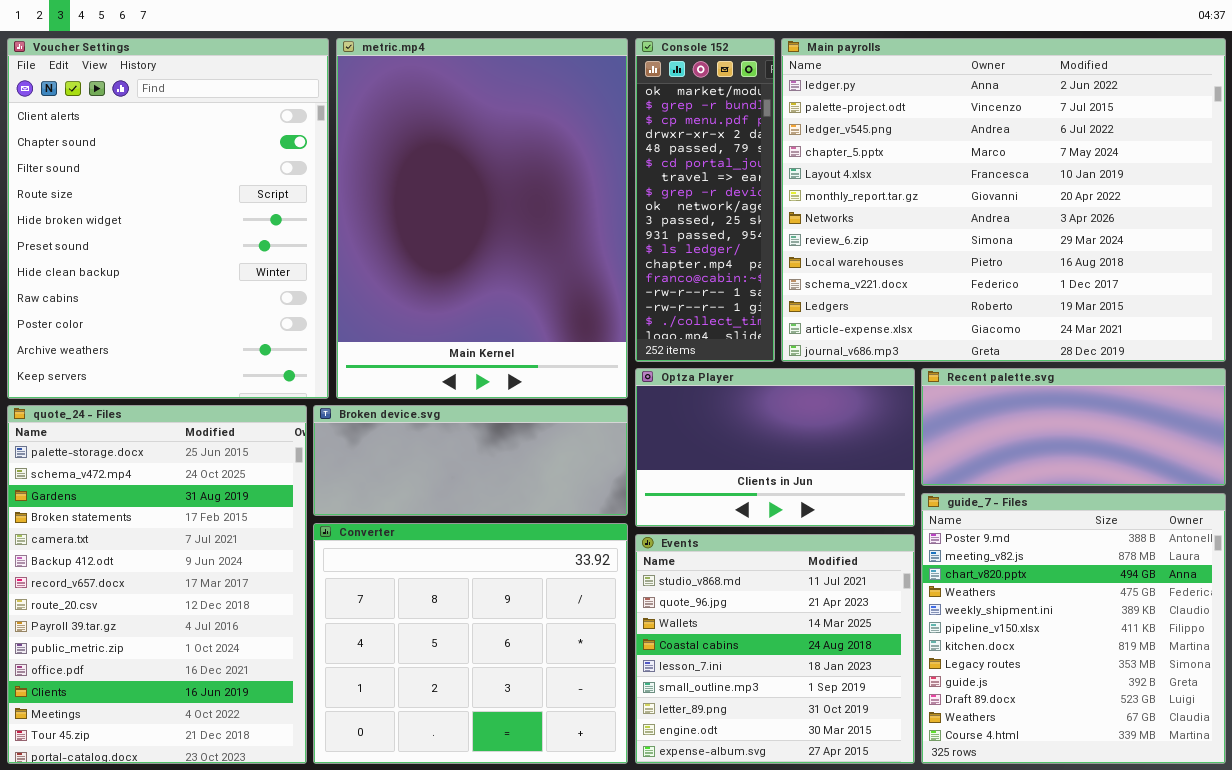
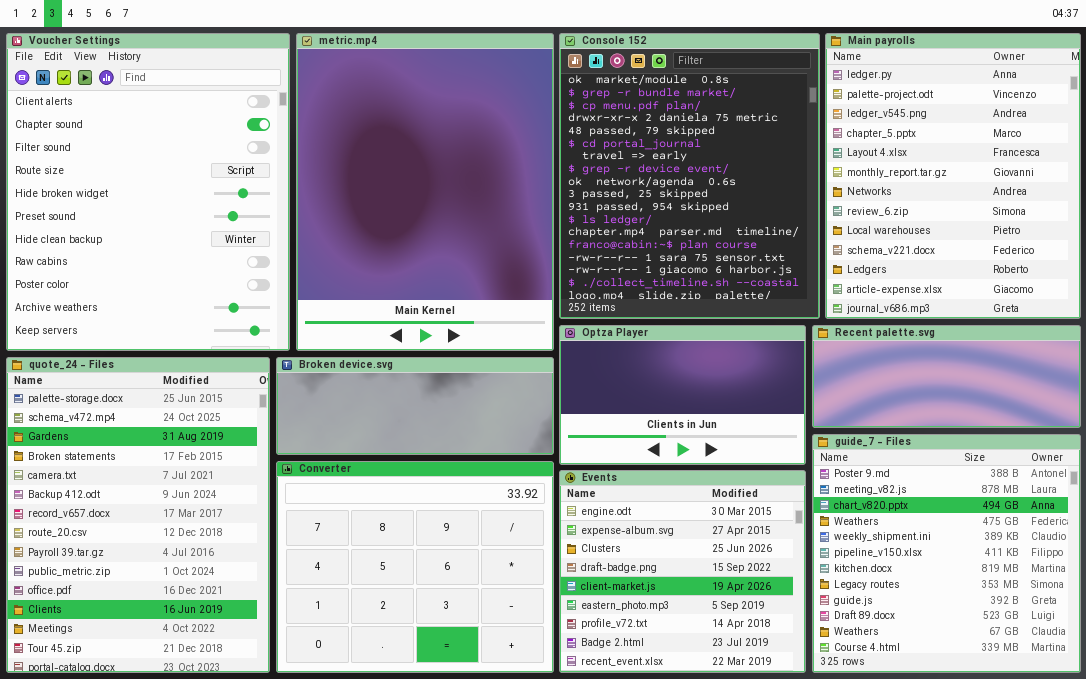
Console 152: [635,38,775,362] -> [559,33,820,319], resized
Main payrolls: [781,38,1226,362] -> [825,33,1081,319], resized
Events: [635,534,915,764] -> [559,470,806,673], scrolled down 7 rows

